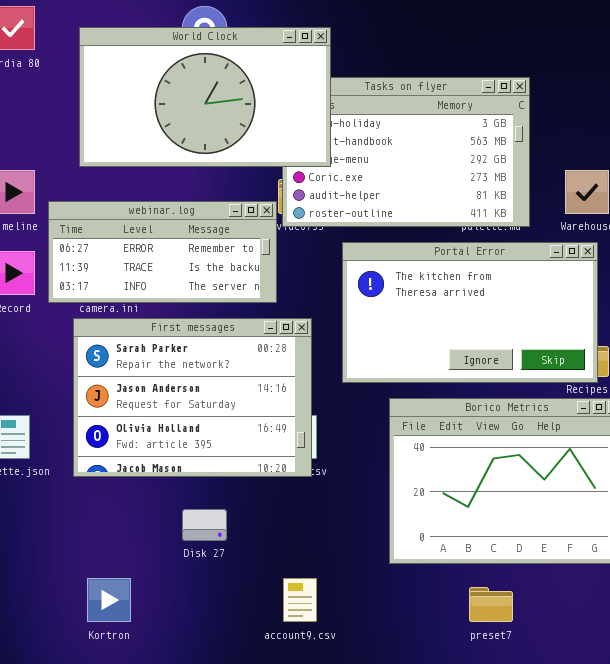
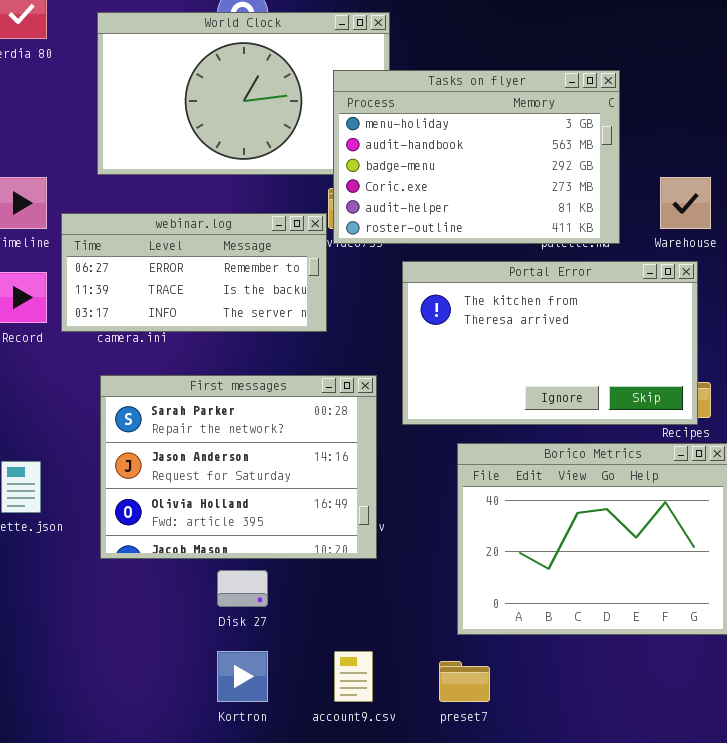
Tasks on flyer: [282,77,530,227] -> [333,70,620,244], raised
First messages: [73,318,312,477] -> [100,375,377,559], moved
Kortron: [87,578,131,622] -> [217,651,268,702], moved
preset7: [469,587,513,622] -> [439,661,490,702], moved

